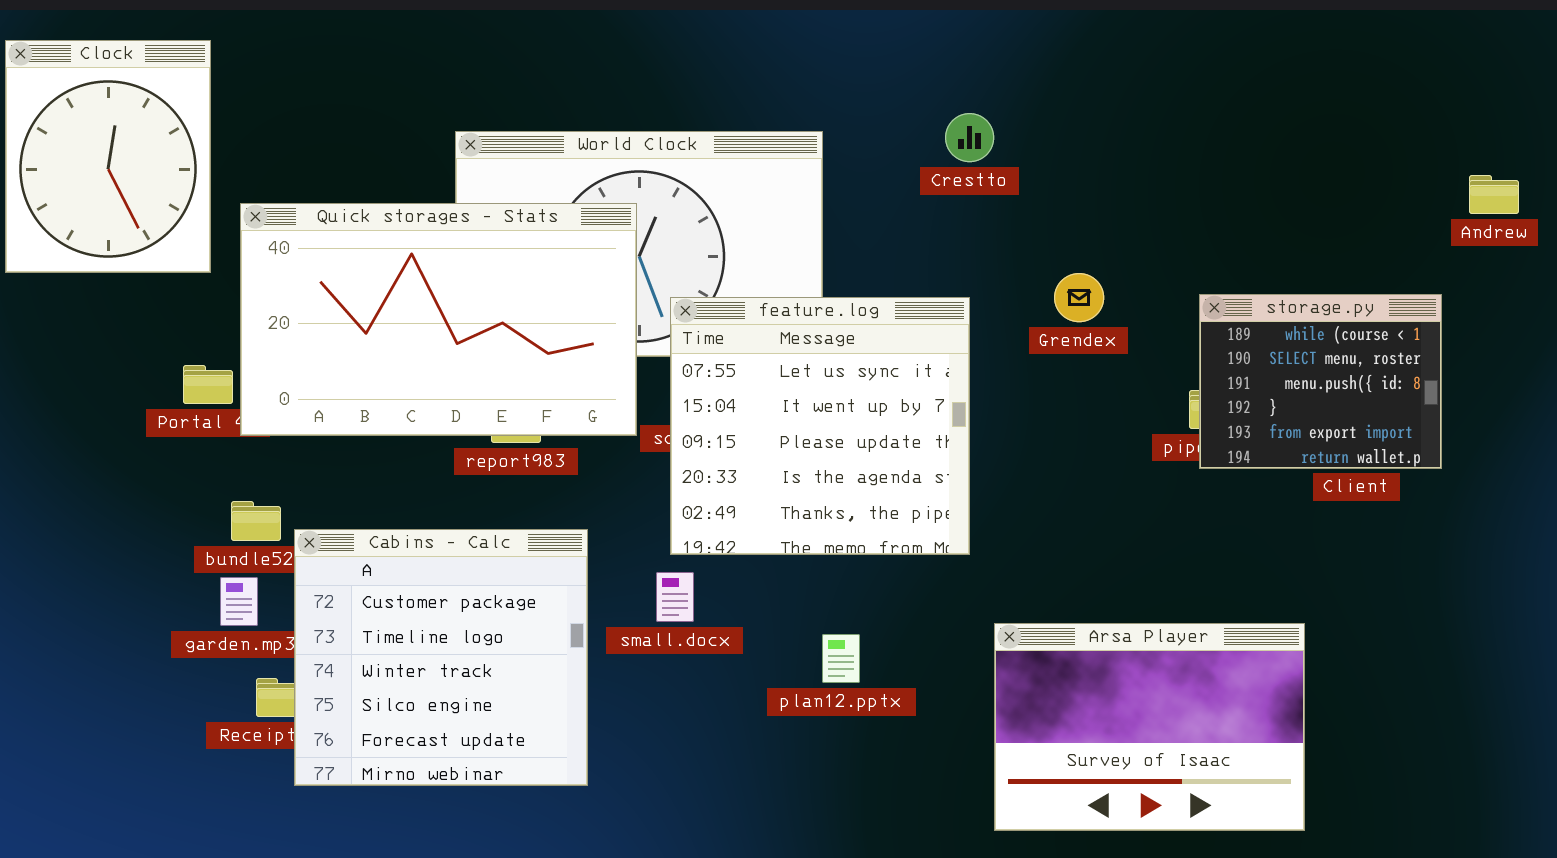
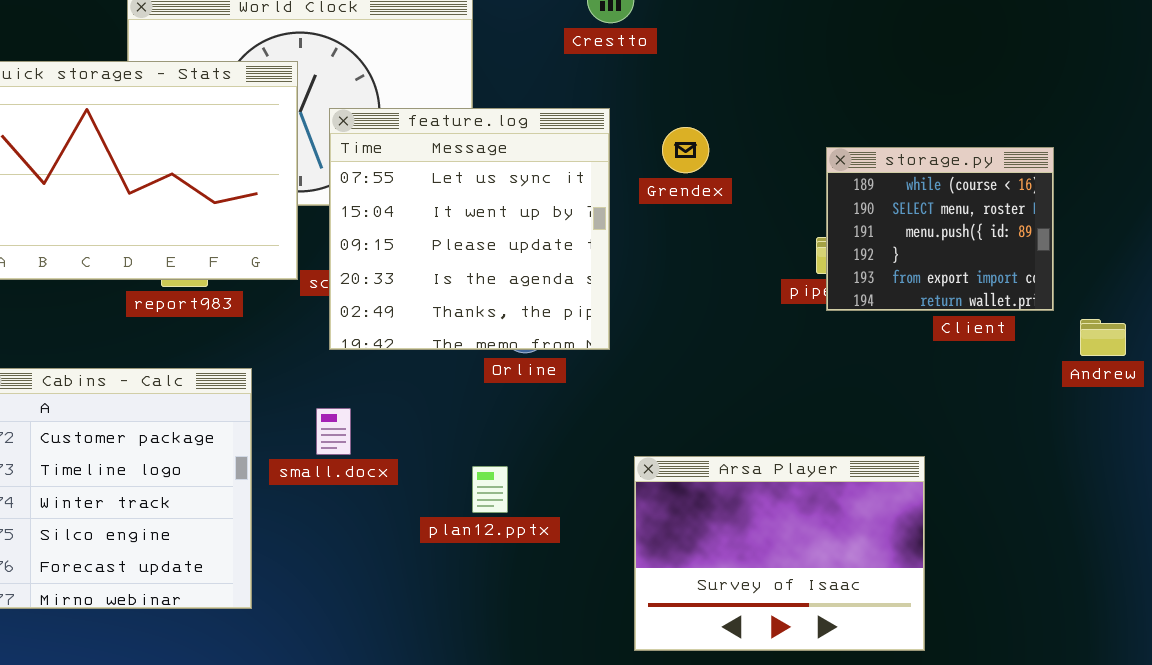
Andrew: [1469,175,1519,214] -> [1080,319,1126,356], moved
Grendex: [1054,273,1104,322] -> [662,127,709,173], moved
feature.log: [670,297,970,555] -> [329,108,610,350], moved

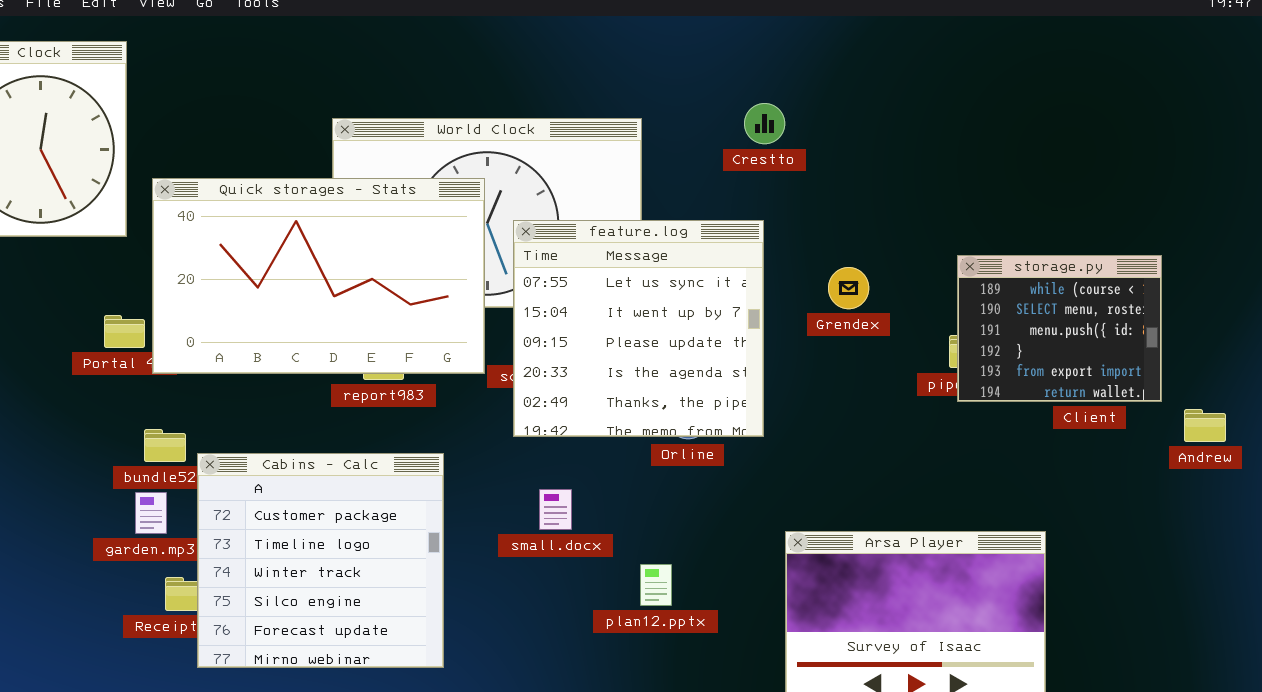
Grendex: [662,127,709,173] -> [828,267,869,309], moved
small.docx: [316,408,351,455] -> [539,489,572,530], moved
plan12.pptx: [472,466,508,513] -> [640,564,672,606], moved

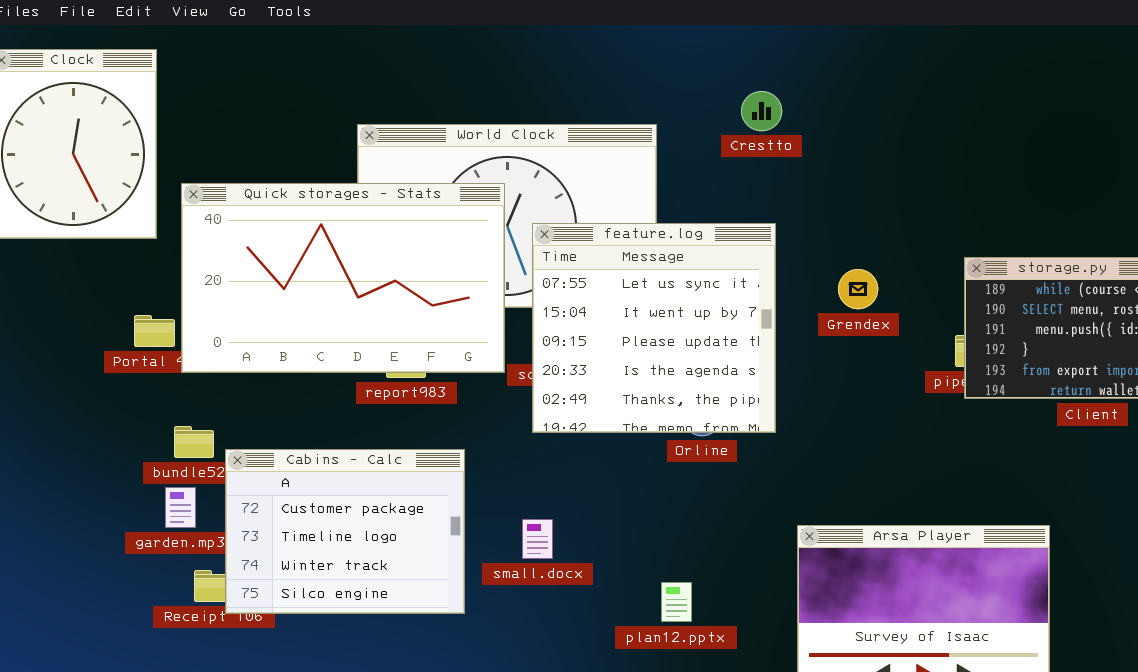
Crestto: [744,103,785,144] -> [741,91,782,131], moved
Cabins - Calc: [197,453,444,668] -> [225,449,465,614], resized
small.docx: [539,489,572,530] -> [522,519,553,559], moved
plan12.pptx: [640,564,672,606] -> [661,582,692,622], moved

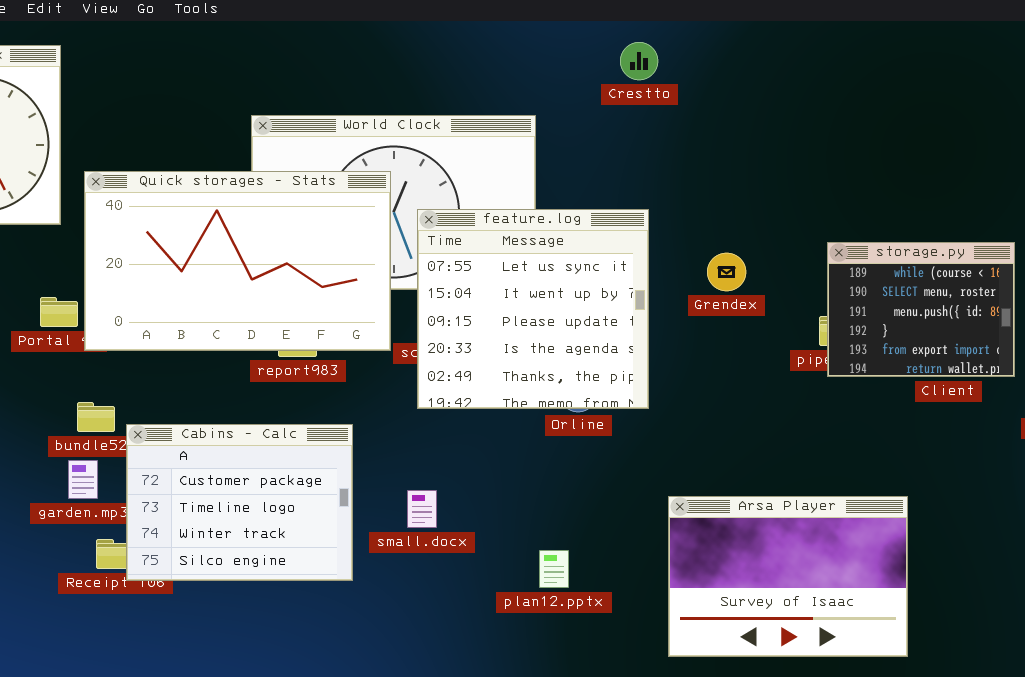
Crestto: [741,91,782,131] -> [620,42,658,80], moved

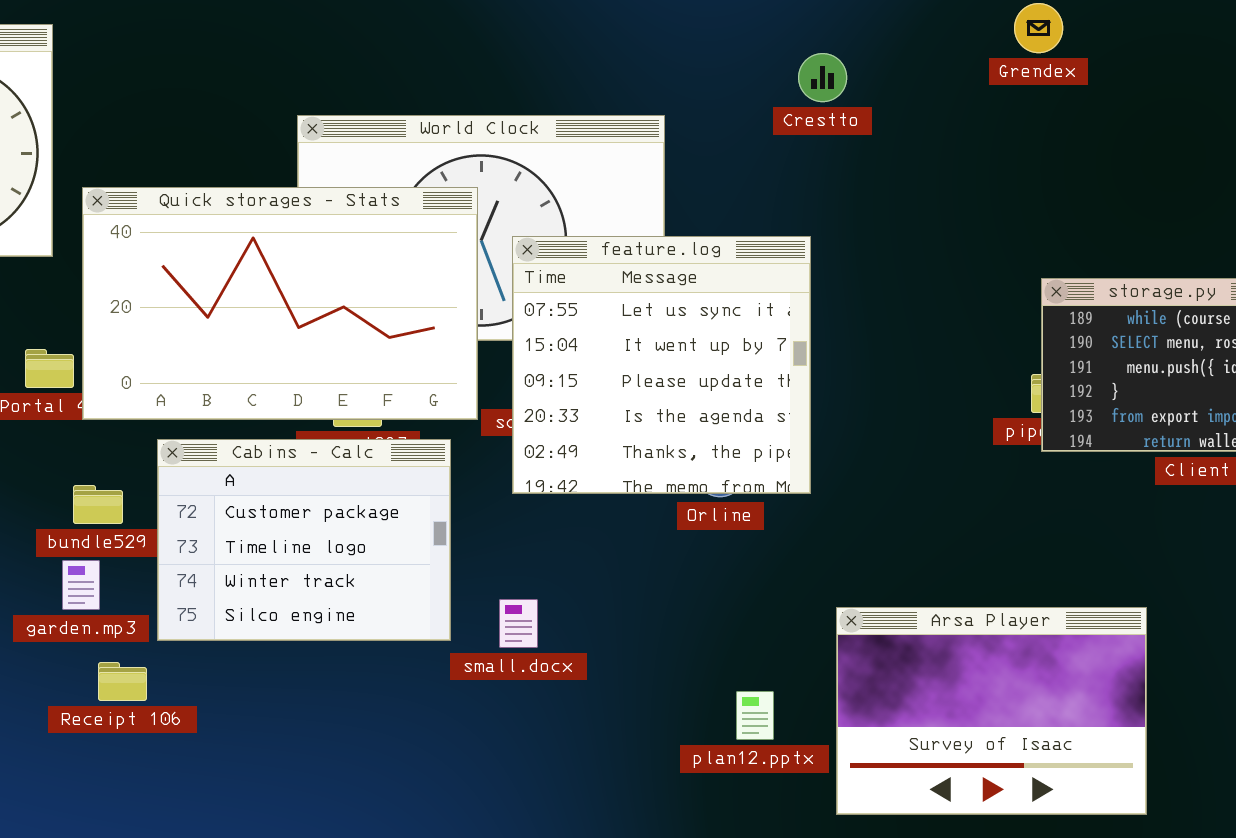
Crestto: [620,42,658,80] -> [798,53,847,102], moved
Grendex: [707,253,746,291] -> [1014,3,1063,53], moved
Cabins - Calc: [126,424,353,581] -> [157,439,451,641], moved
plan12.pptx: [539,550,569,588] -> [736,691,774,740], moved

